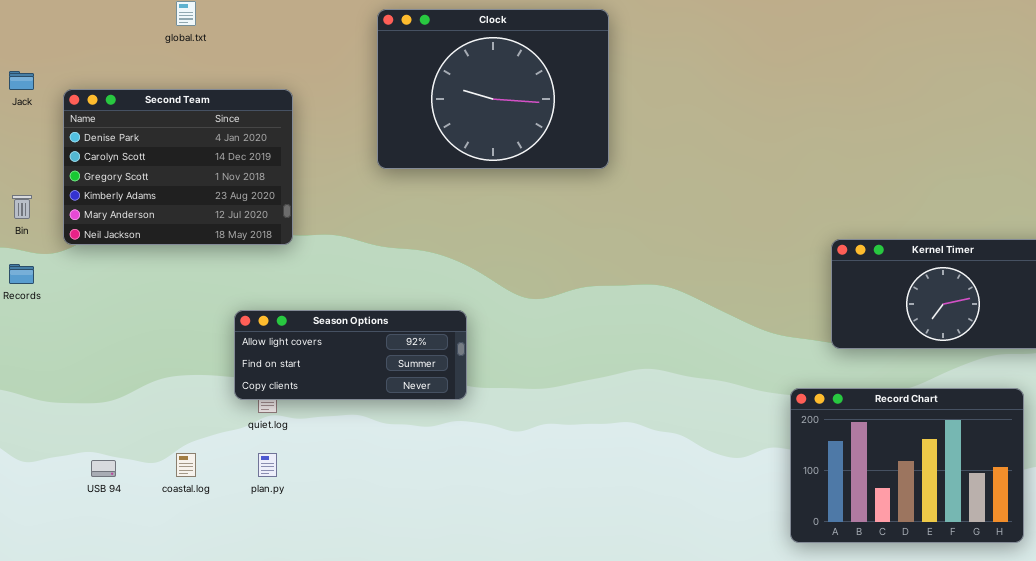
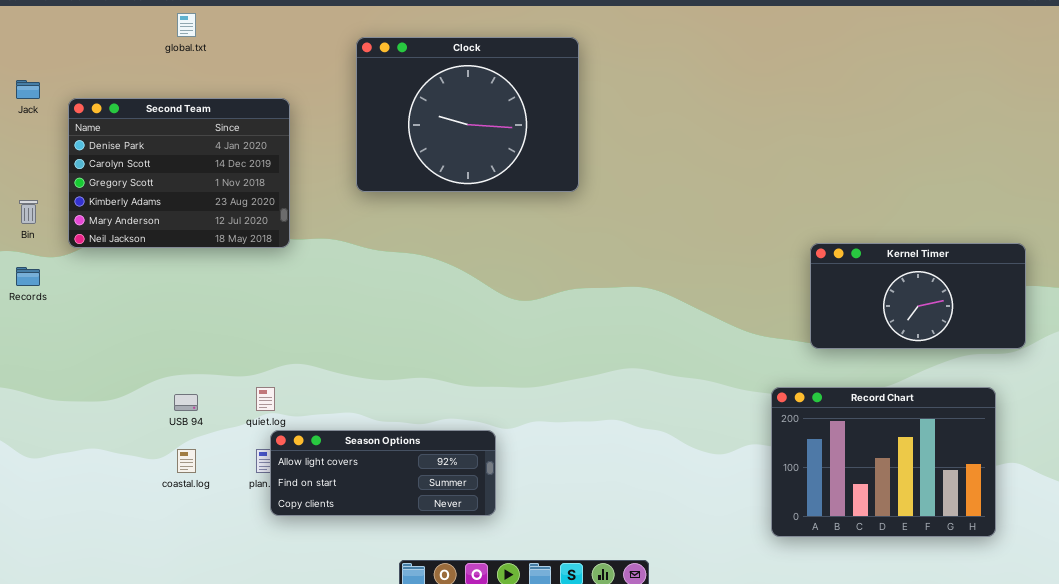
Clock: [377,9,609,169] -> [356,37,579,192], moved
Season Options: [234,310,467,400] -> [270,430,496,516], moved
USB 94: [91,460,116,477] -> [174,394,198,411], moved

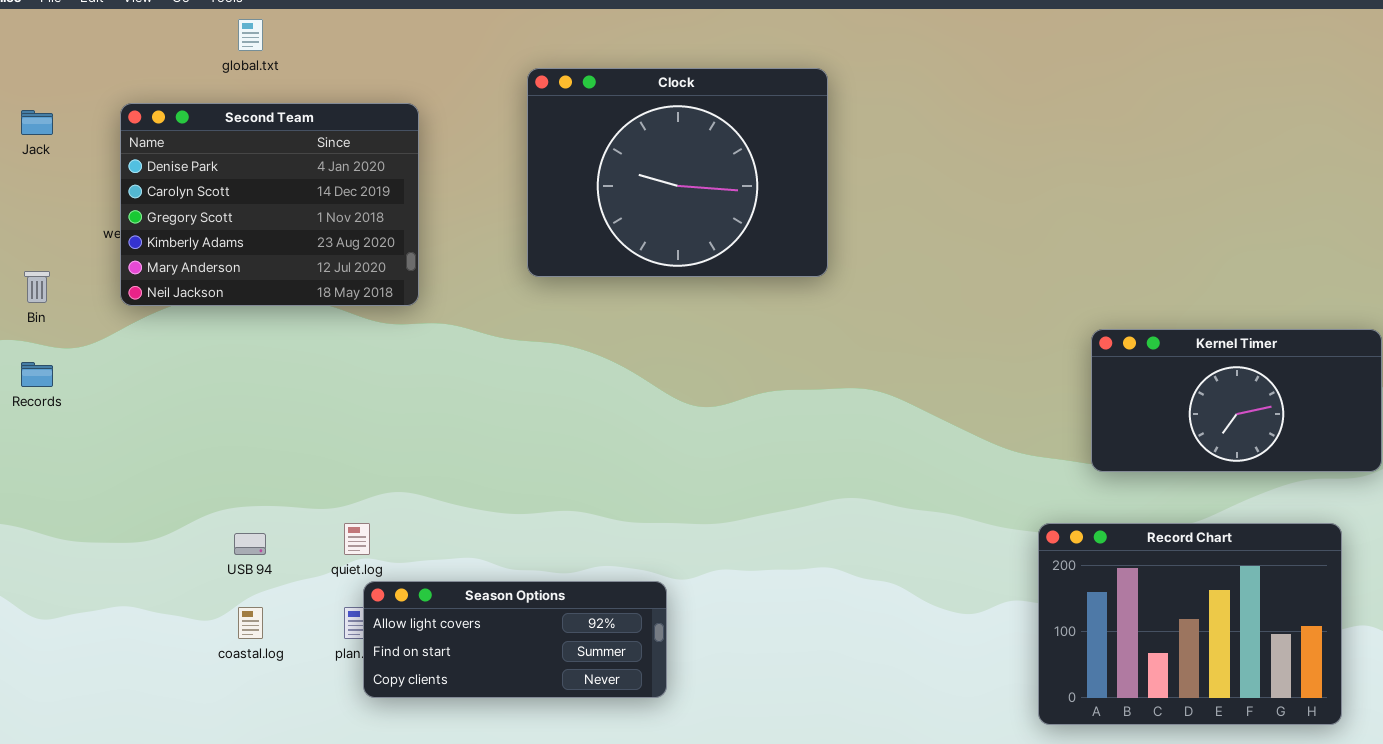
Clock: [356,37,579,192] -> [527,68,828,277], moved
Second Team: [68,98,290,248] -> [120,103,419,306], moved

